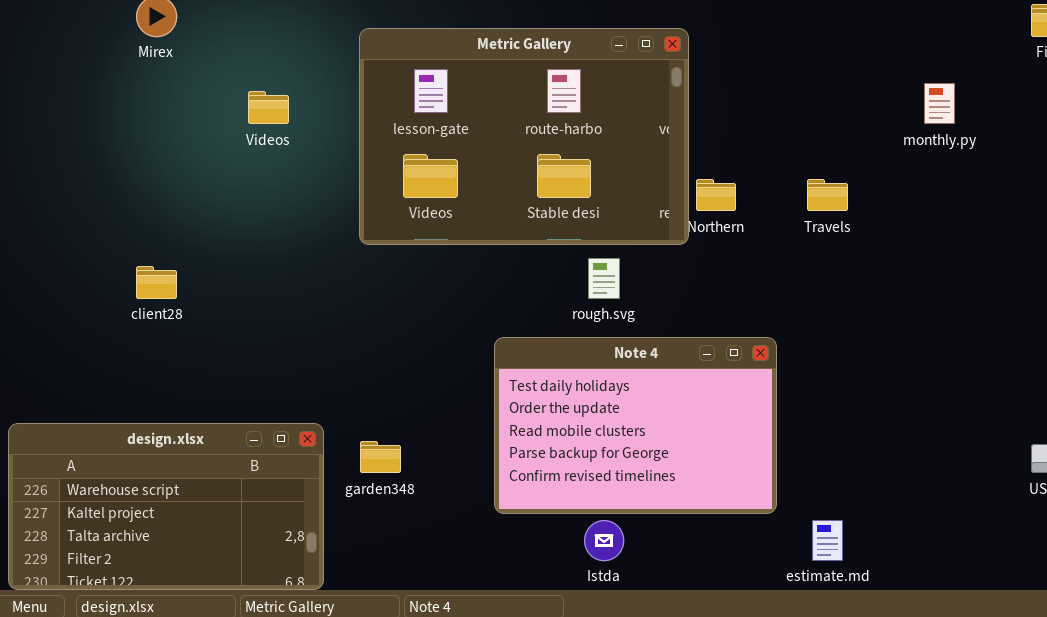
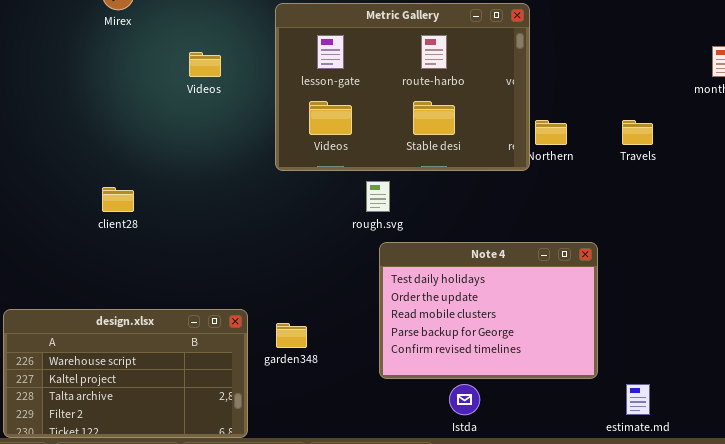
rough.svg: [588,258,620,299] -> [366,181,390,212], moved

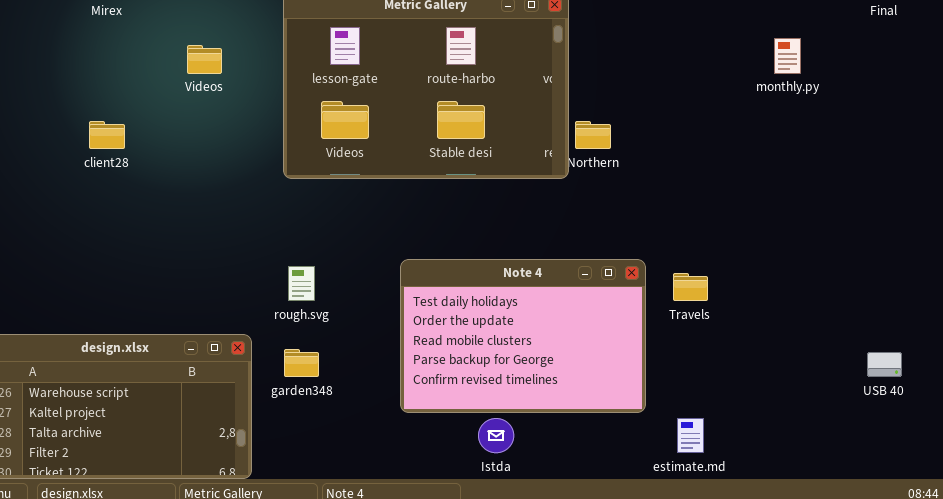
Travels: [622,120,653,145] -> [673,273,708,301], moved
rough.svg: [366,181,390,212] -> [288,266,315,301], moved
client28: [102,187,134,212] -> [89,121,125,149], moved

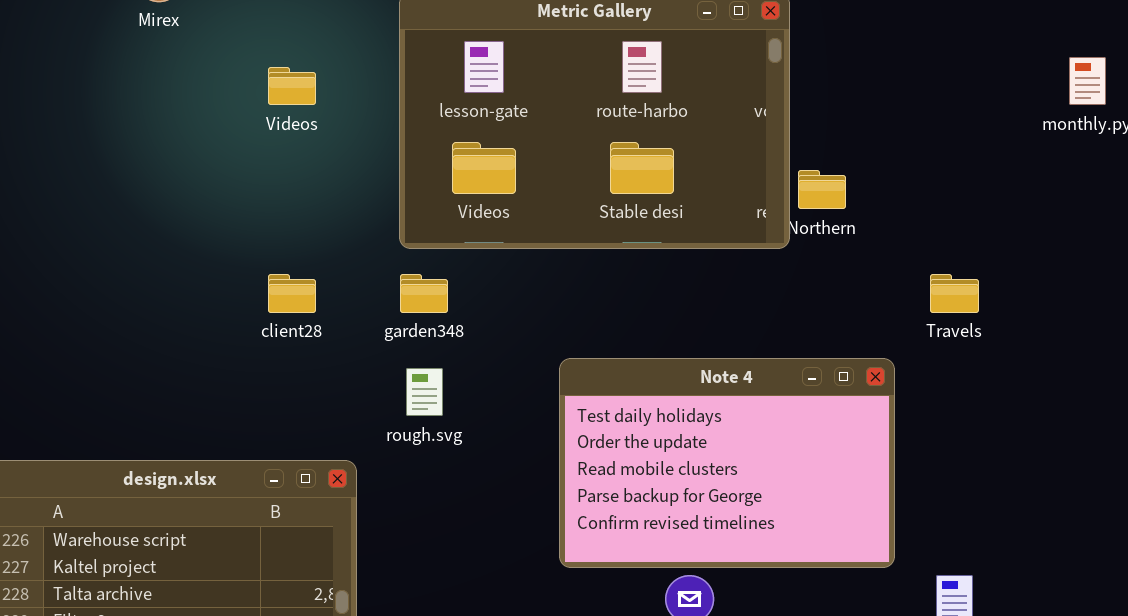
client28: [89,121,125,149] -> [268,274,316,313], moved
Travels: [673,273,708,301] -> [930,274,979,313], moved
garden348: [284,349,319,377] -> [400,274,448,313], moved

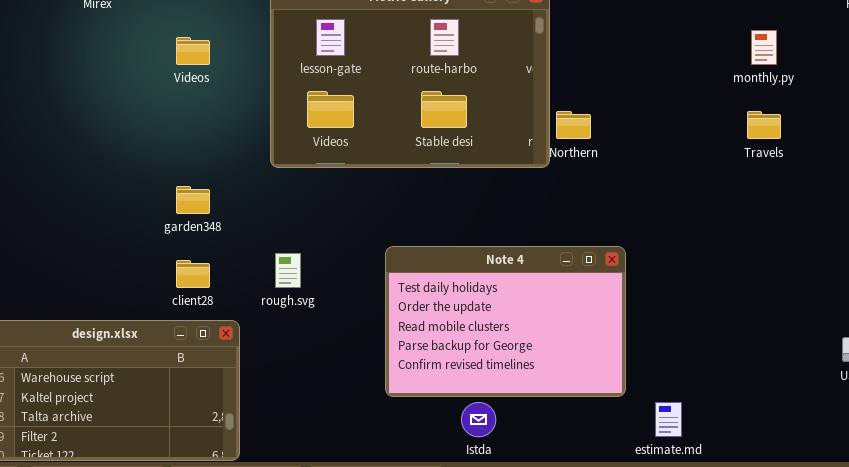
client28: [268,274,316,313] -> [176,260,210,288], moved
garden348: [400,274,448,313] -> [176,186,210,214], moved
Travels: [930,274,979,313] -> [747,111,781,139], moved

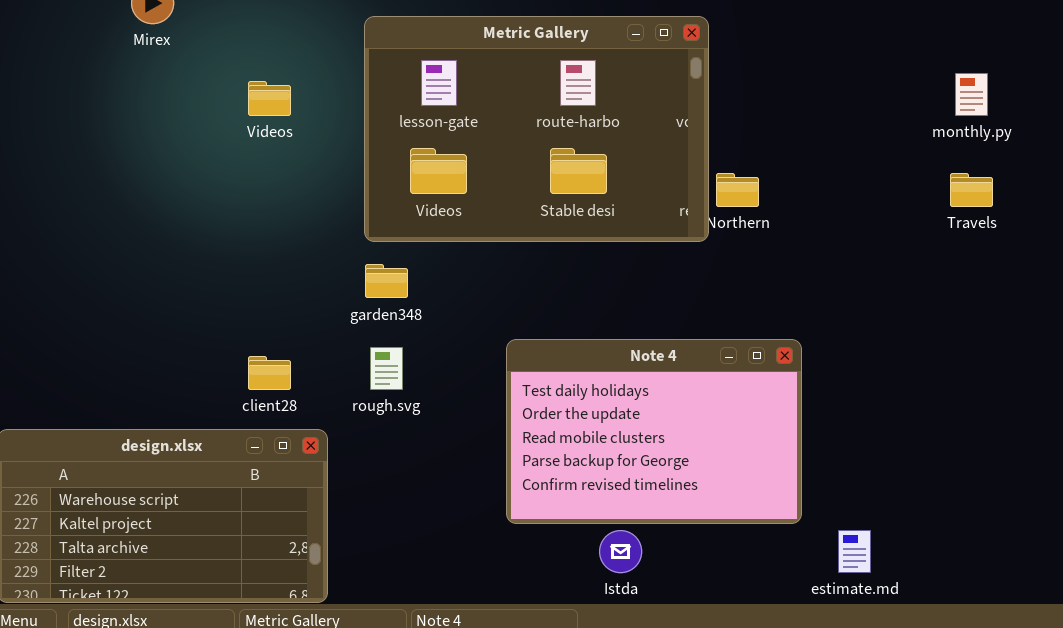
garden348: [176,186,210,214] -> [365,264,408,298], moved

